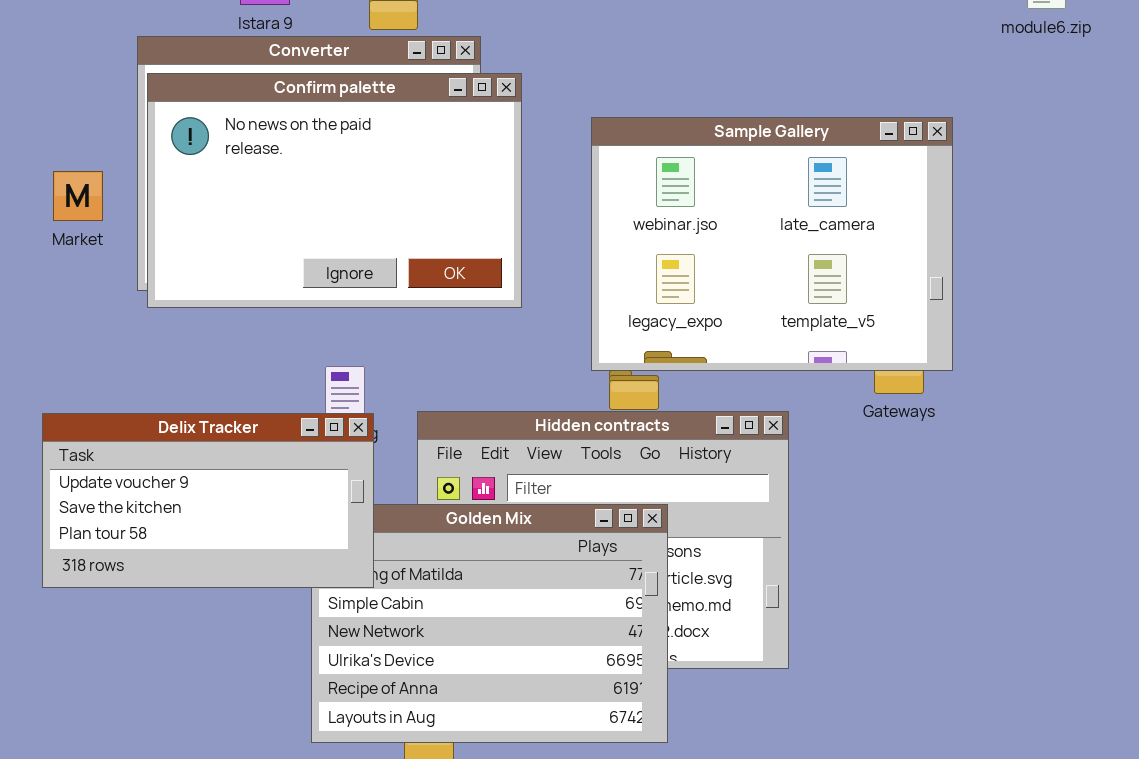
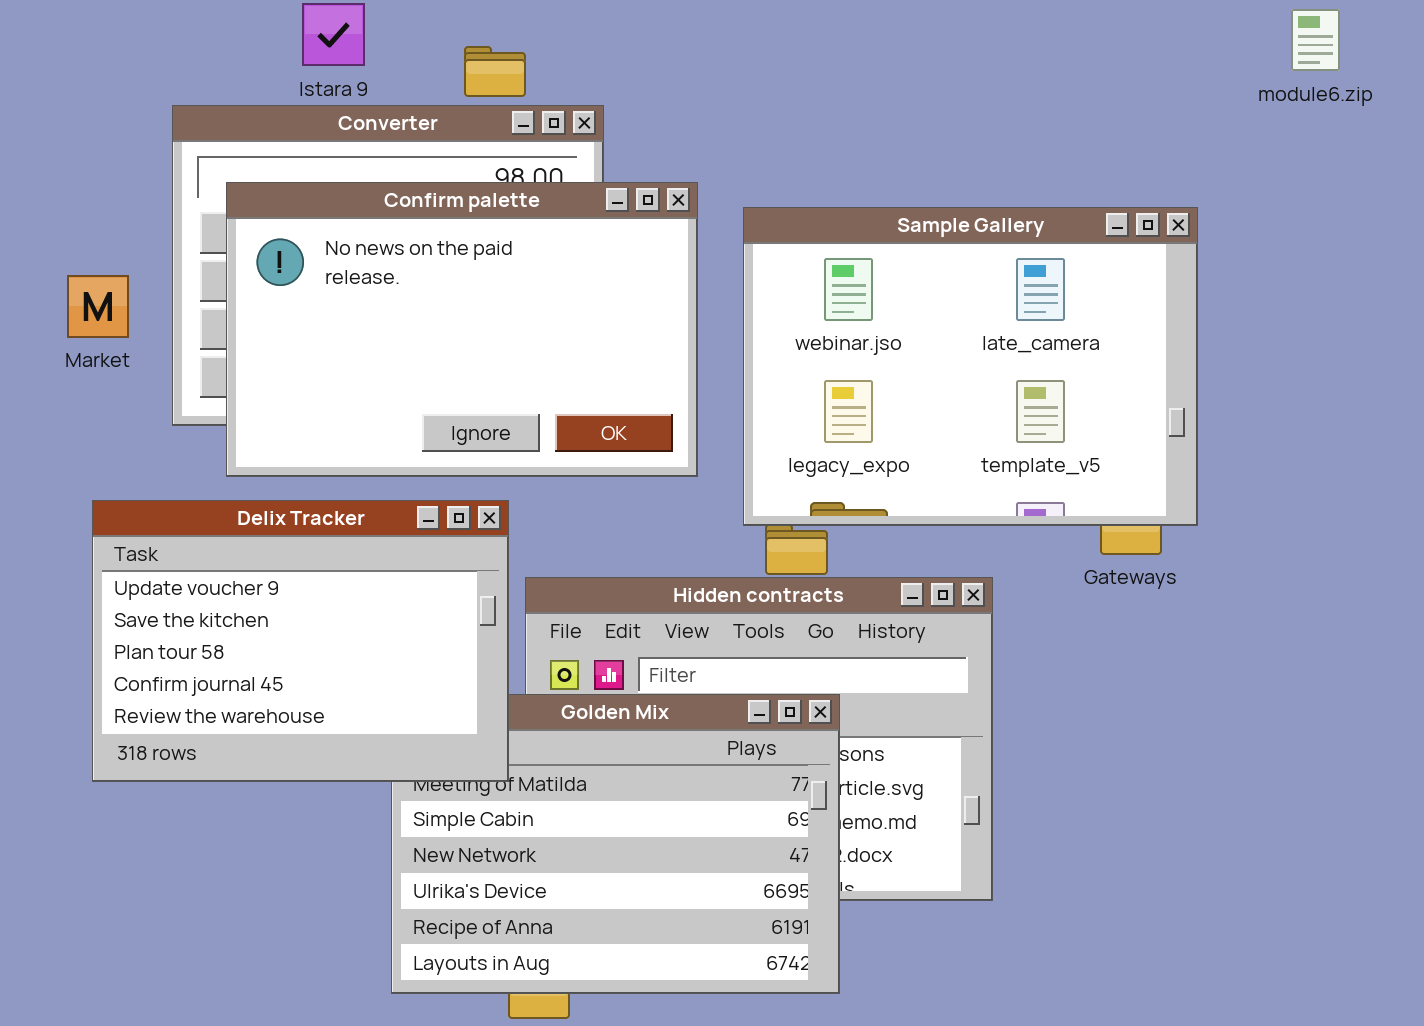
Confirm palette: [147,73,522,308] -> [226,182,698,477], moved
Delix Tracker: [42,413,374,588] -> [92,500,509,782], moved, resized

